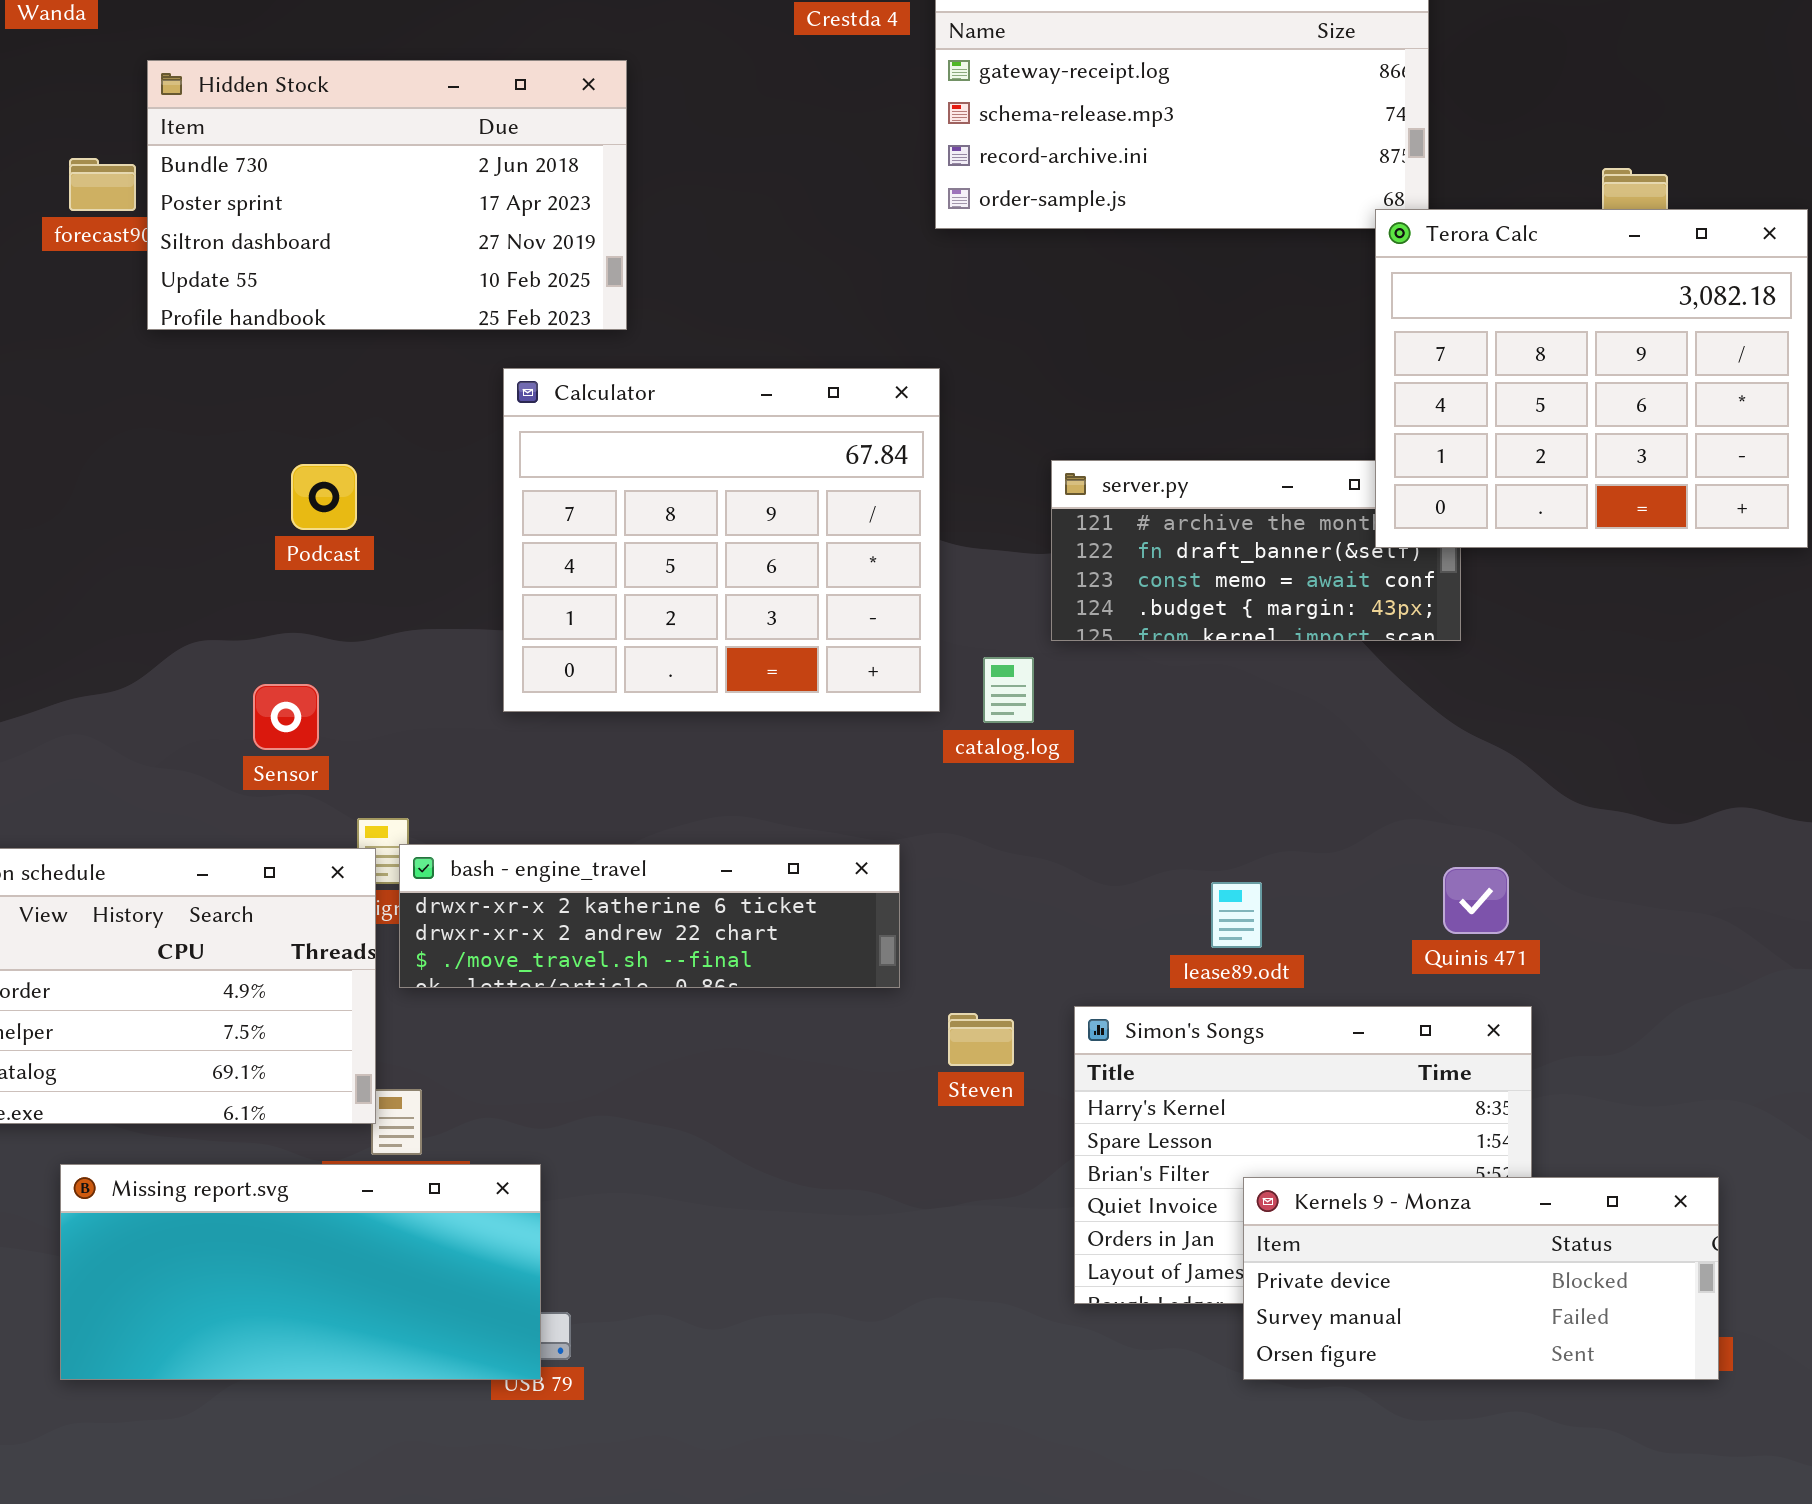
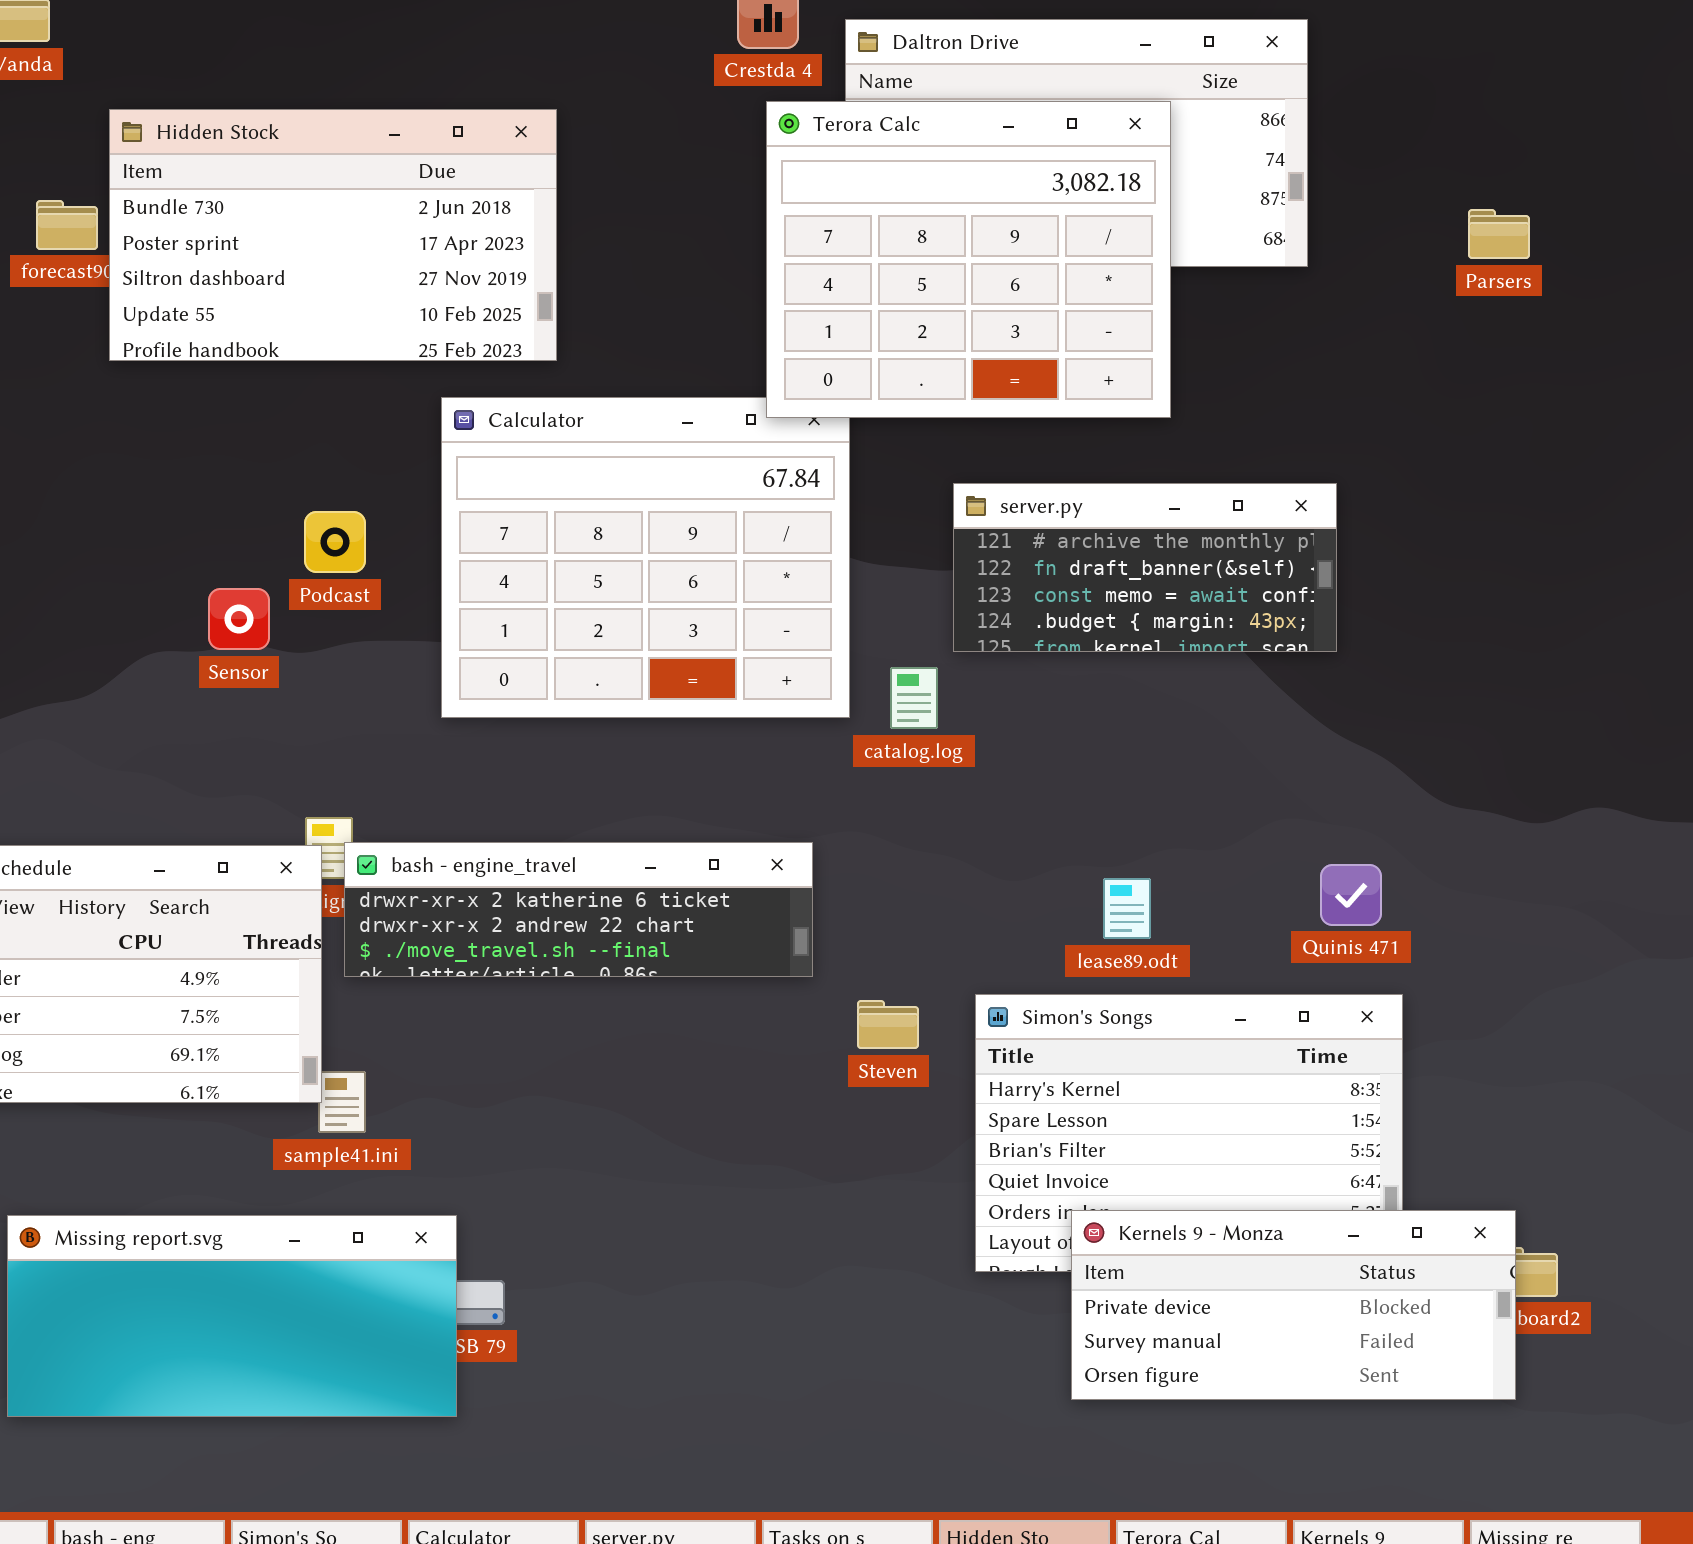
Terora Calc: [1375,209,1808,548] -> [766,101,1171,418], moved
Podcast: [291,464,357,530] -> [304,511,366,573], moved
Sensor: [253,684,319,750] -> [208,588,270,650], moved
Missing report.svg: [60,1164,541,1380] -> [7,1215,457,1417], moved
Kernels 9 - Monza: [1243,1177,1719,1380] -> [1071,1210,1516,1400], moved

